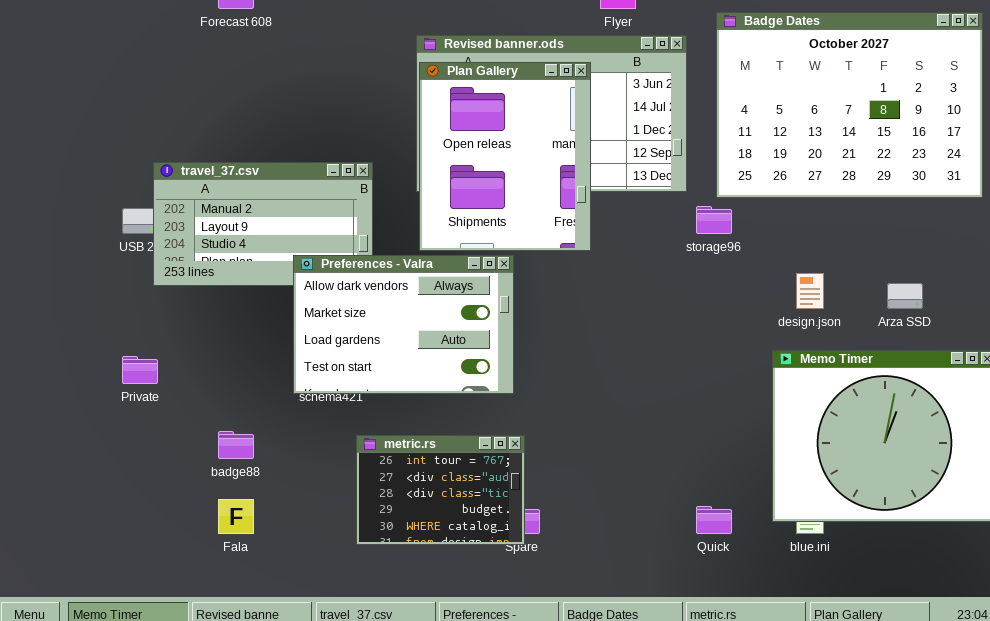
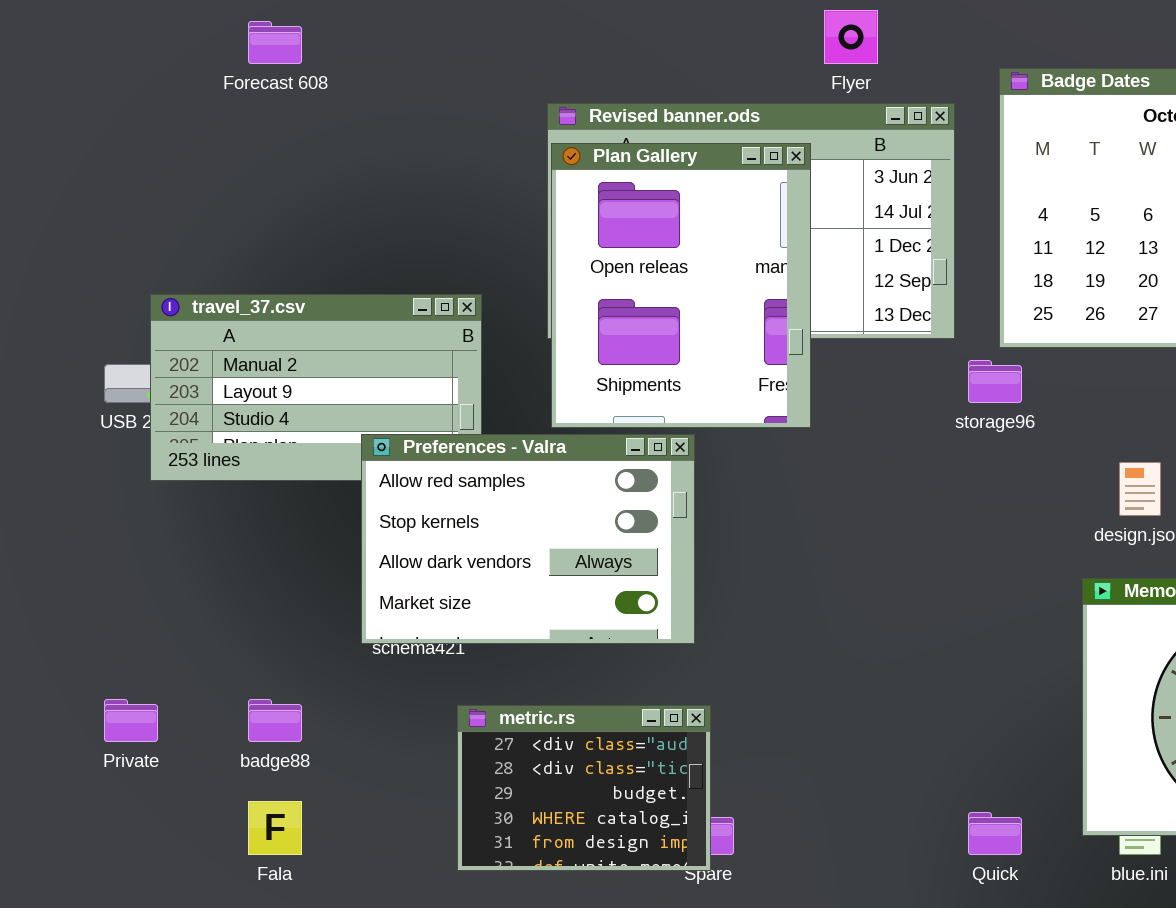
Preferences - Valra: [293,255,514,394] -> [361,434,695,644], scrolled up 2 rows
Private: [122,356,158,384] -> [104,699,158,742], moved
metric.rs: [356,435,525,545] -> [457,705,711,871], scrolled down 1 row

